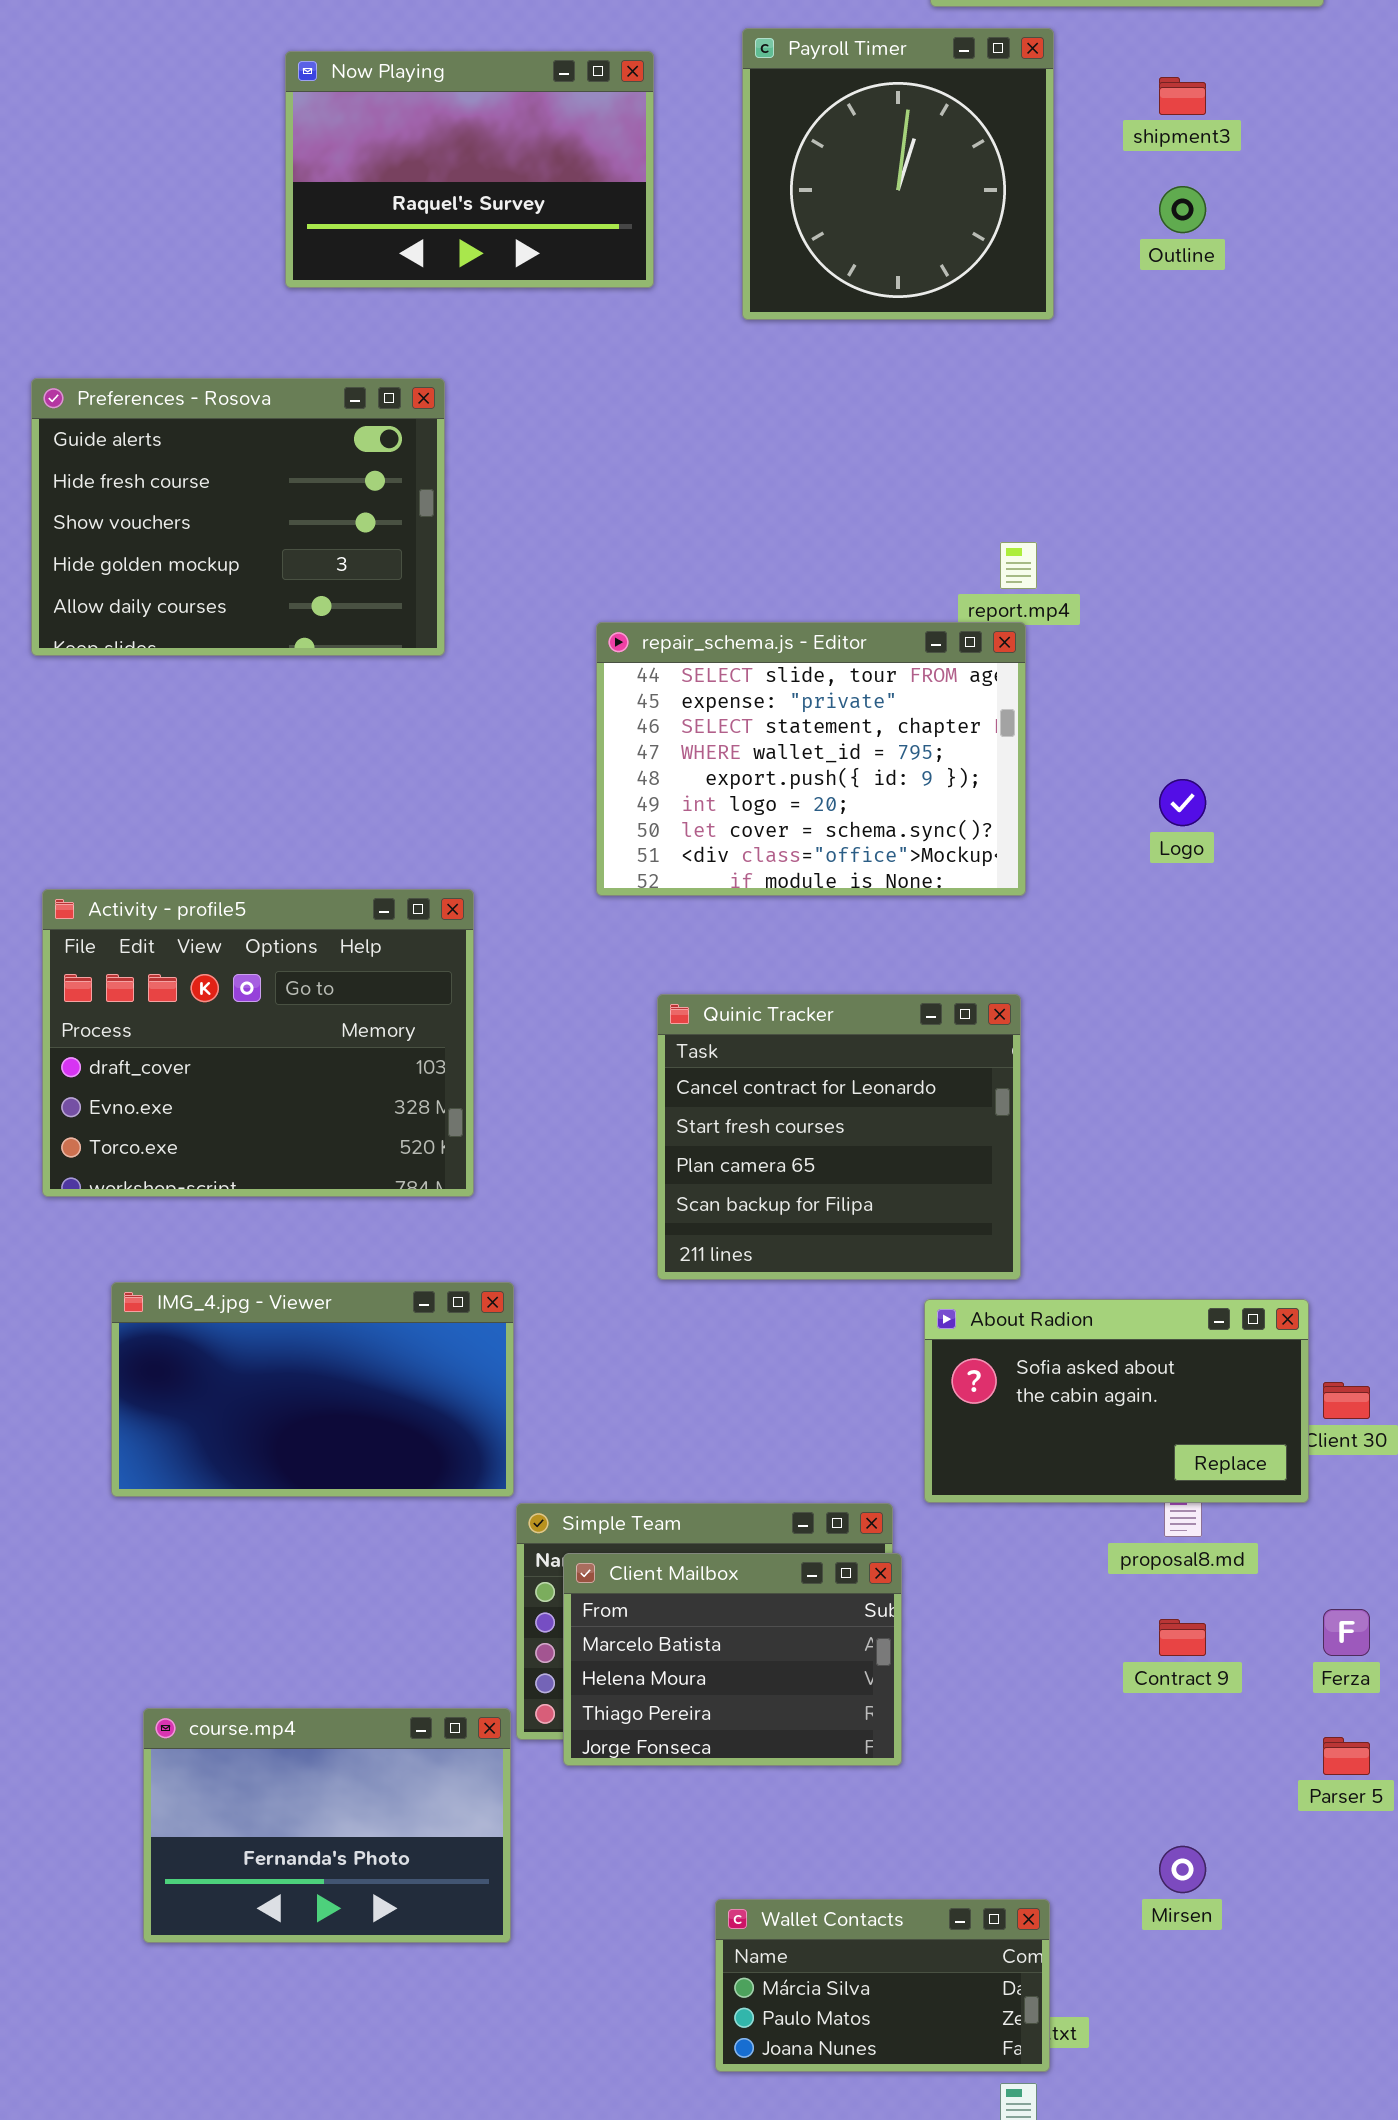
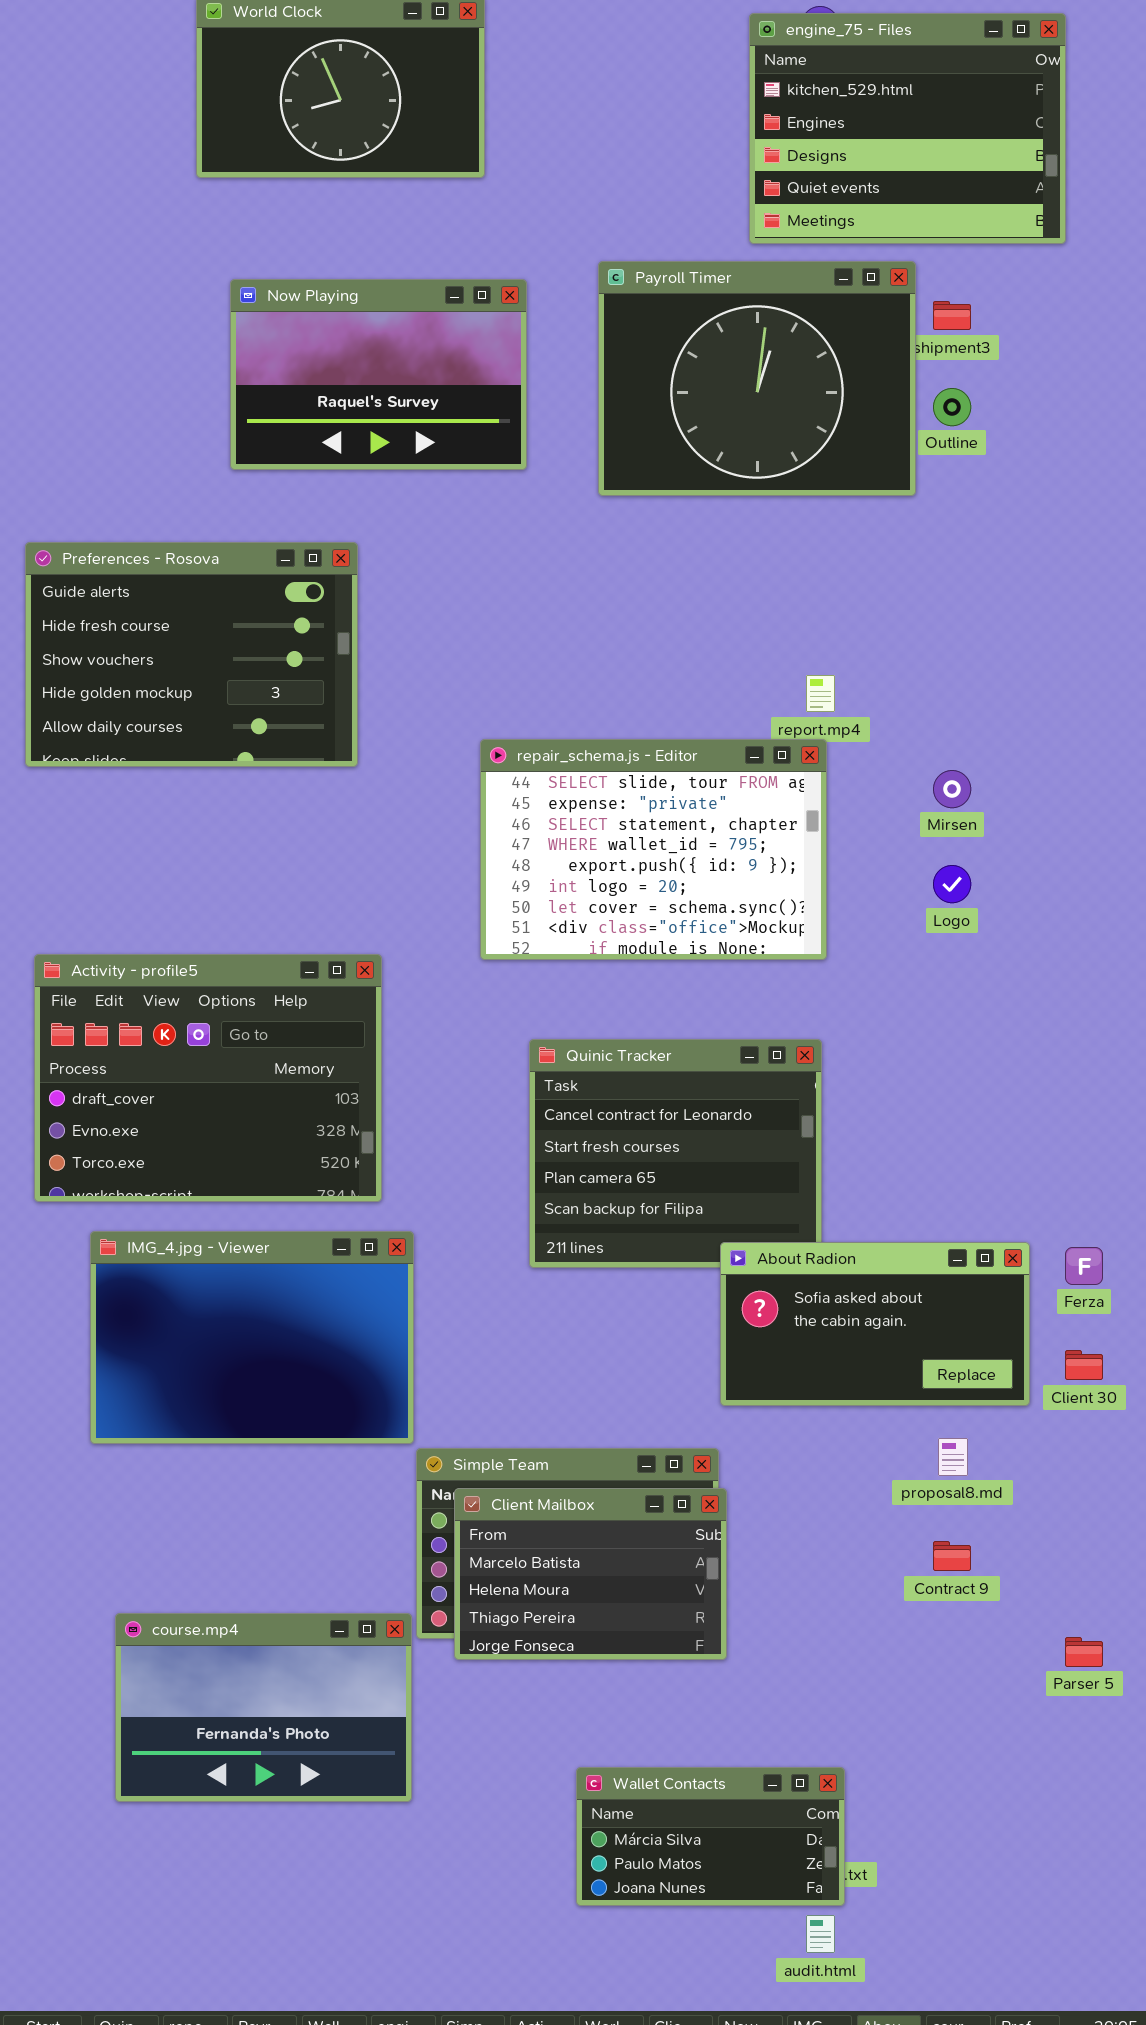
Payroll Timer: [742,28,1054,320] -> [598,261,916,496], resized
IMG_4.jpg - Viewer: [111,1282,514,1497] -> [90,1231,414,1444], resized
About Radion: [924,1299,1309,1503] -> [720,1242,1030,1406], moved
Ferza: [1323,1609,1370,1656] -> [1065,1247,1103,1285], moved
Mirsen: [1159,1846,1206,1893] -> [933,770,971,808], moved

